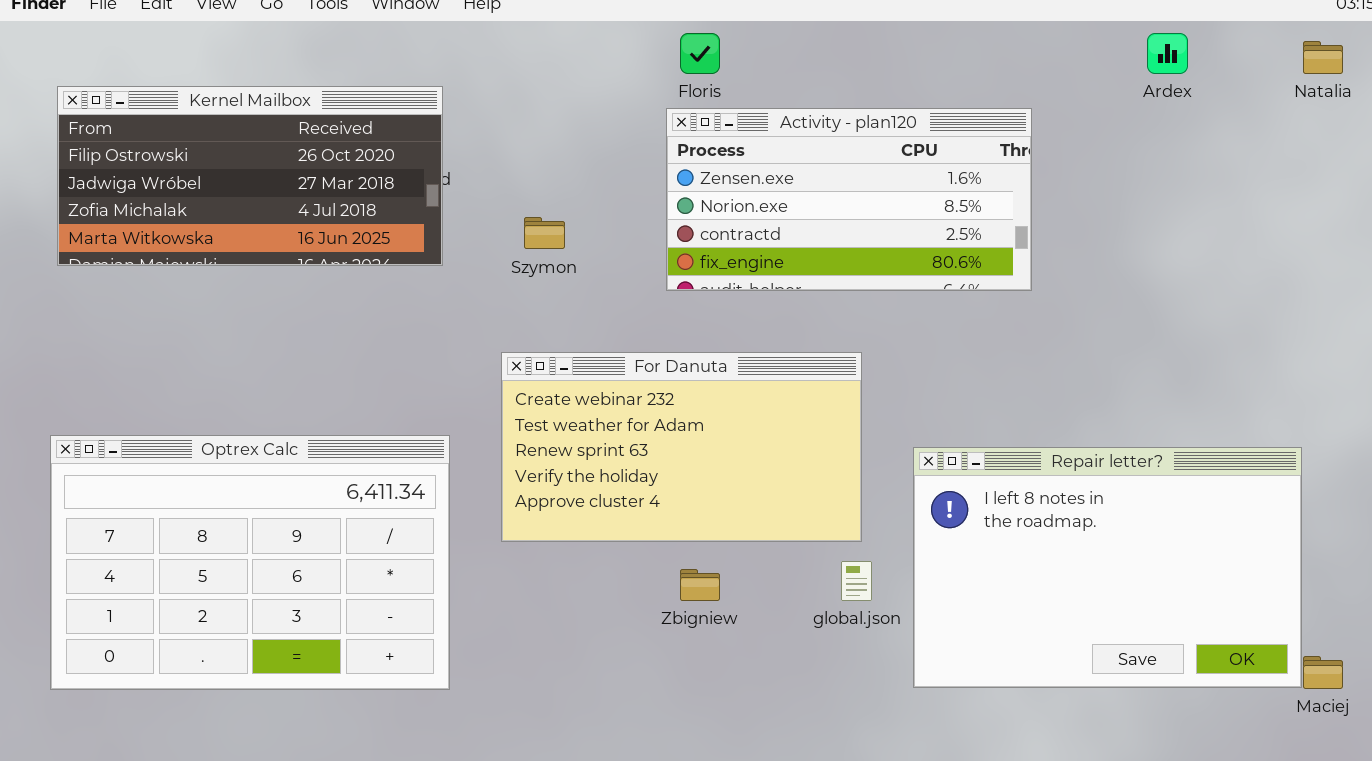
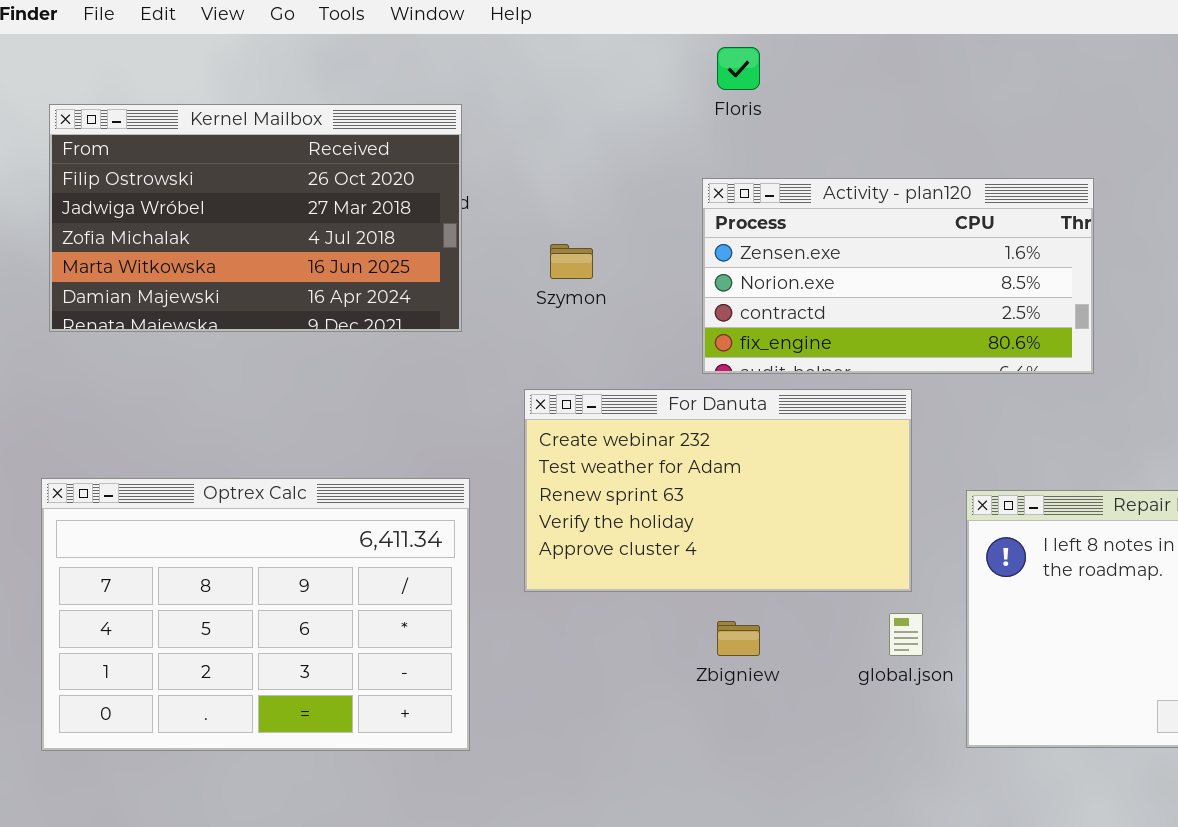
Kernel Mailbox: [57,86,443,266] -> [49,104,462,332], resized
Activity - plan120: [666,108,1032,291] -> [702,178,1094,374], moved

